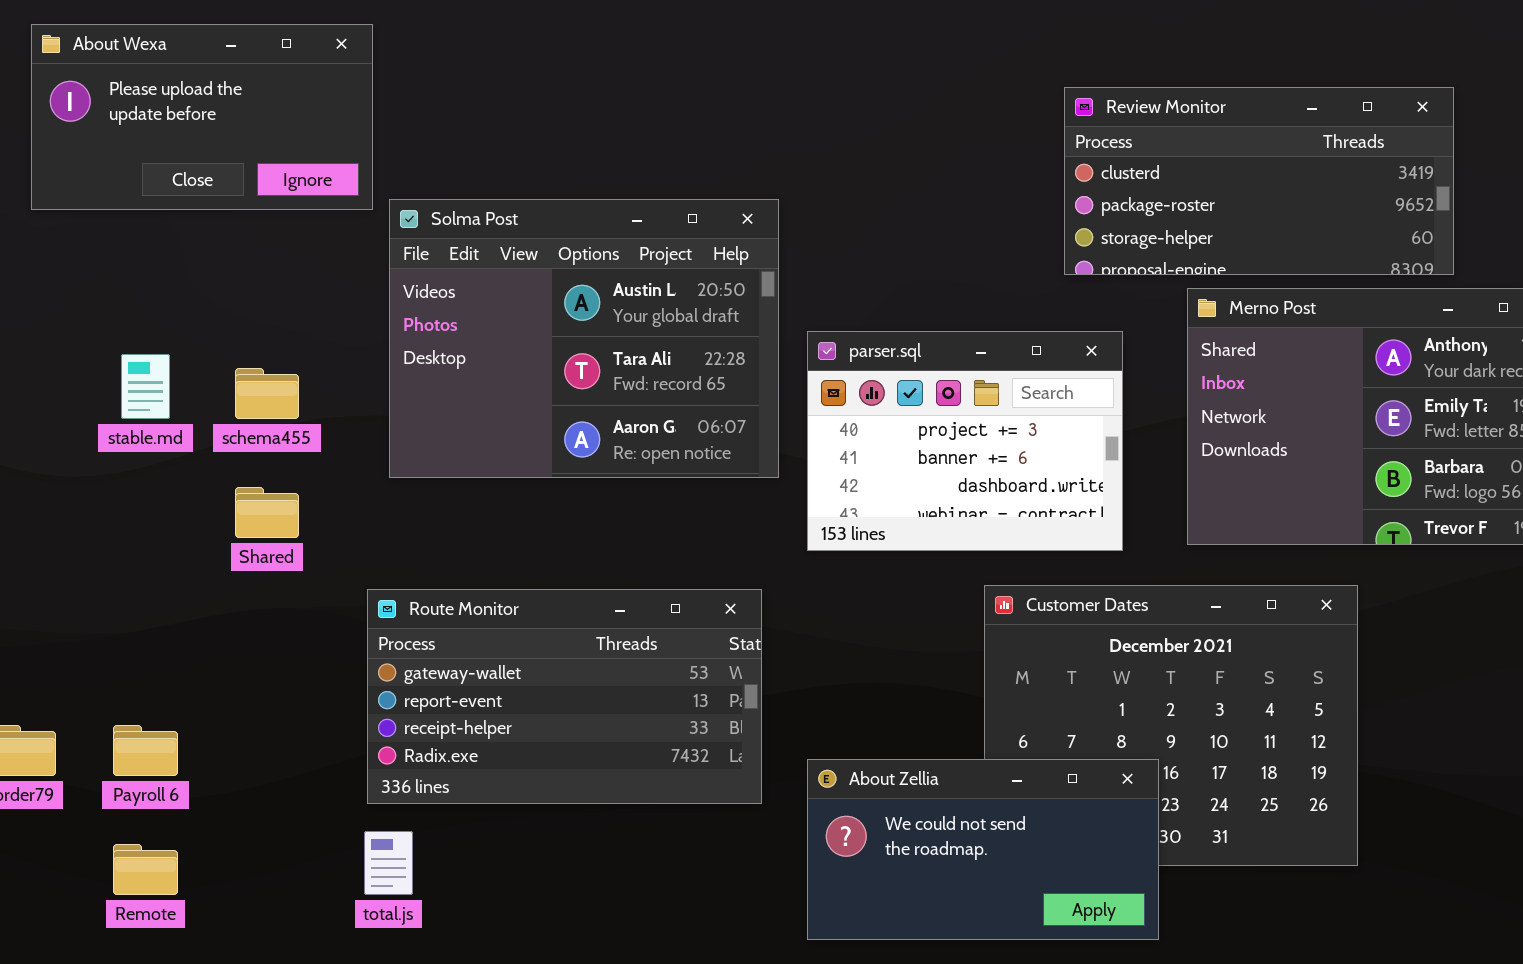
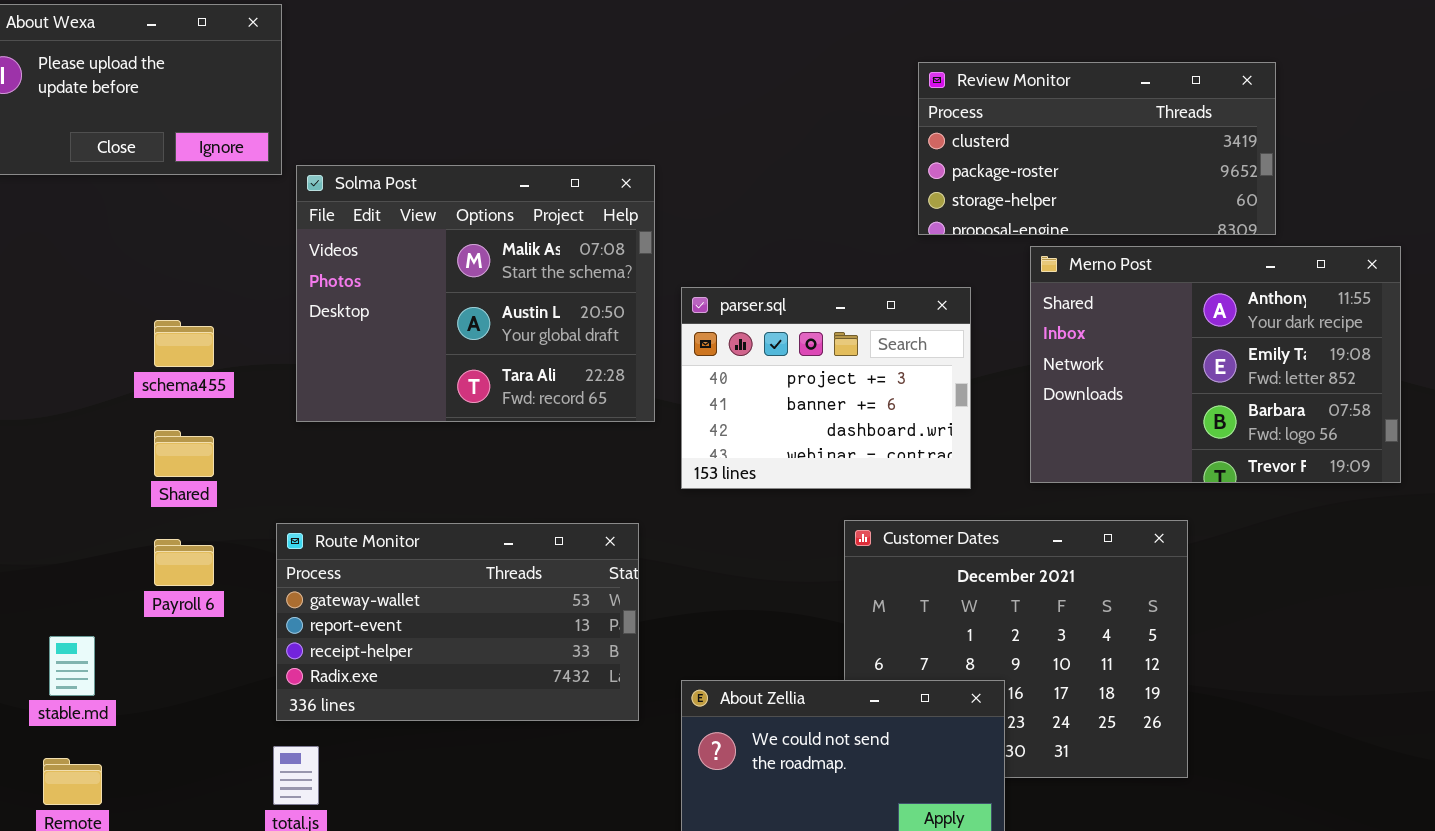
Solma Post: [389,199,779,478] -> [296,165,655,422], scrolled up 1 row
stable.md: [121,354,170,419] -> [49,636,95,696], moved
Payroll 6: [113,725,178,776] -> [154,539,214,586], moved

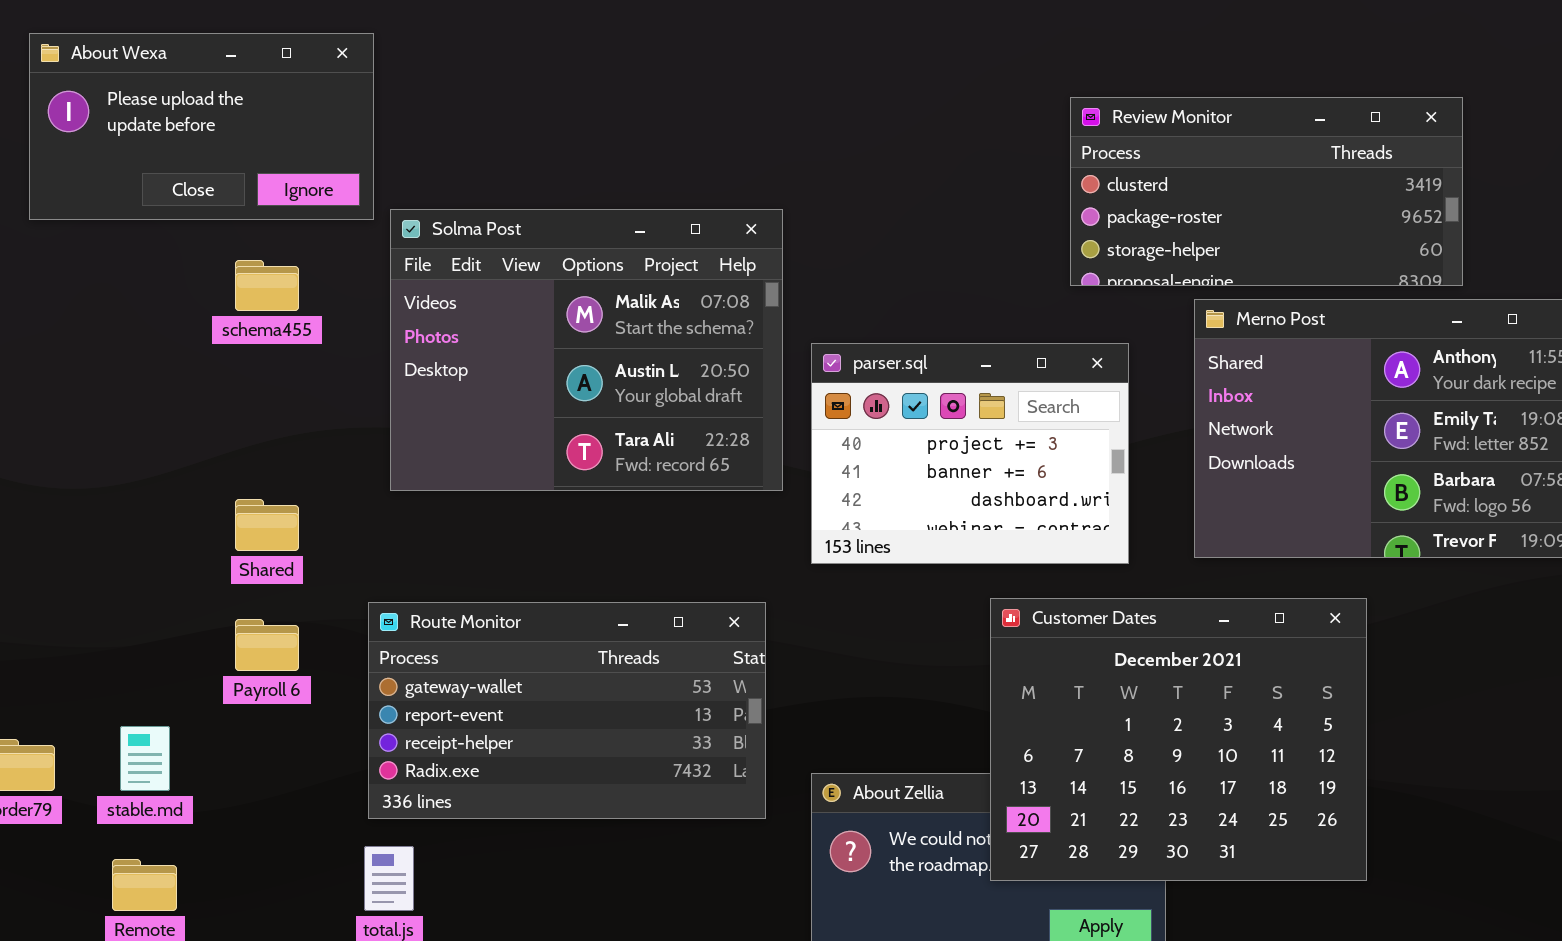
schema455: [154,320,214,367] -> [235,260,299,311], moved
Customer Dates: [844,520,1188,778] -> [990,598,1367,881], raised

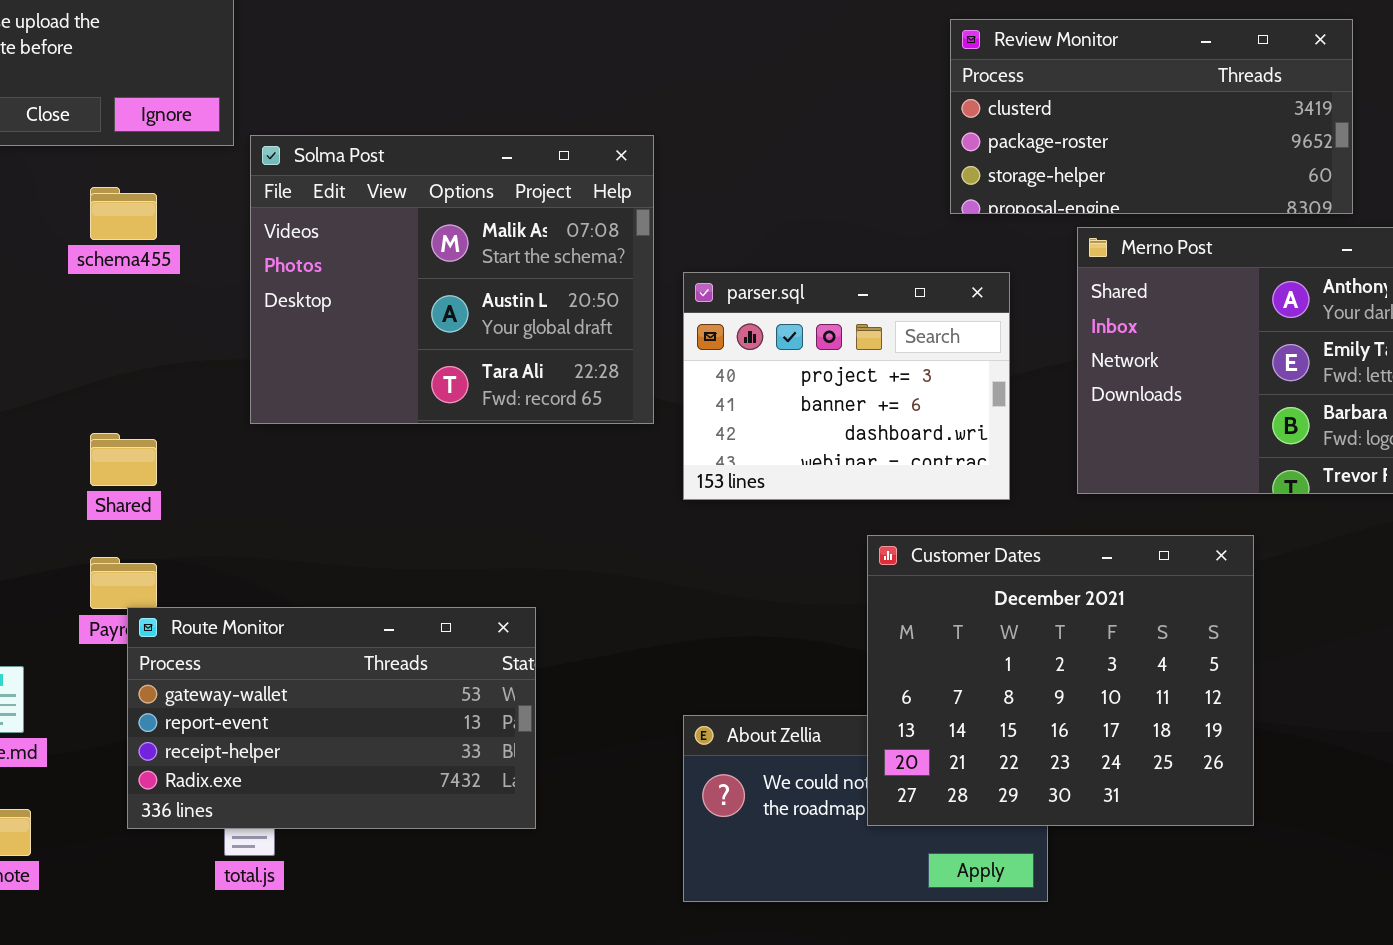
Route Monitor: [368,602,766,819] -> [127,607,536,829], moved

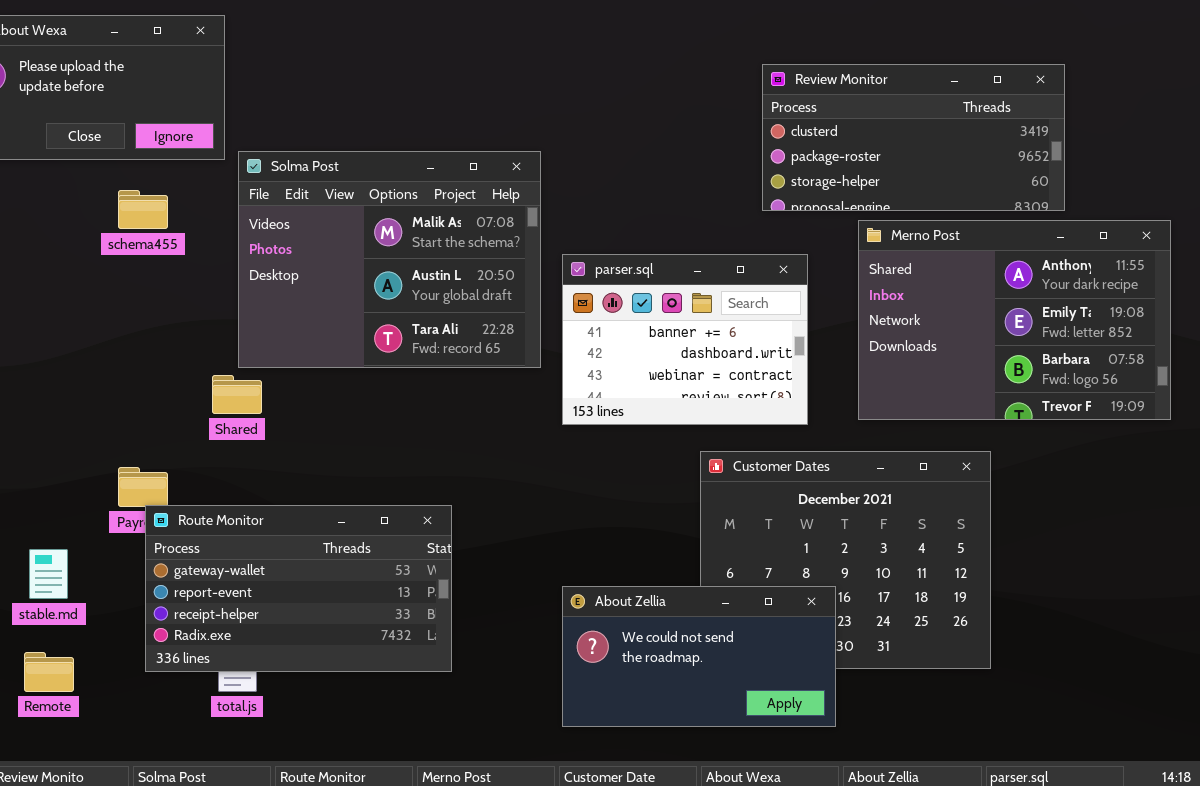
parser.sql: [683,272,1010,500] -> [562,254,808,425], scrolled down 1 row
Shared: [90,433,157,486] -> [212,375,262,414], moved
About Zellia: [683,715,1048,902] -> [562,586,836,727], raised

